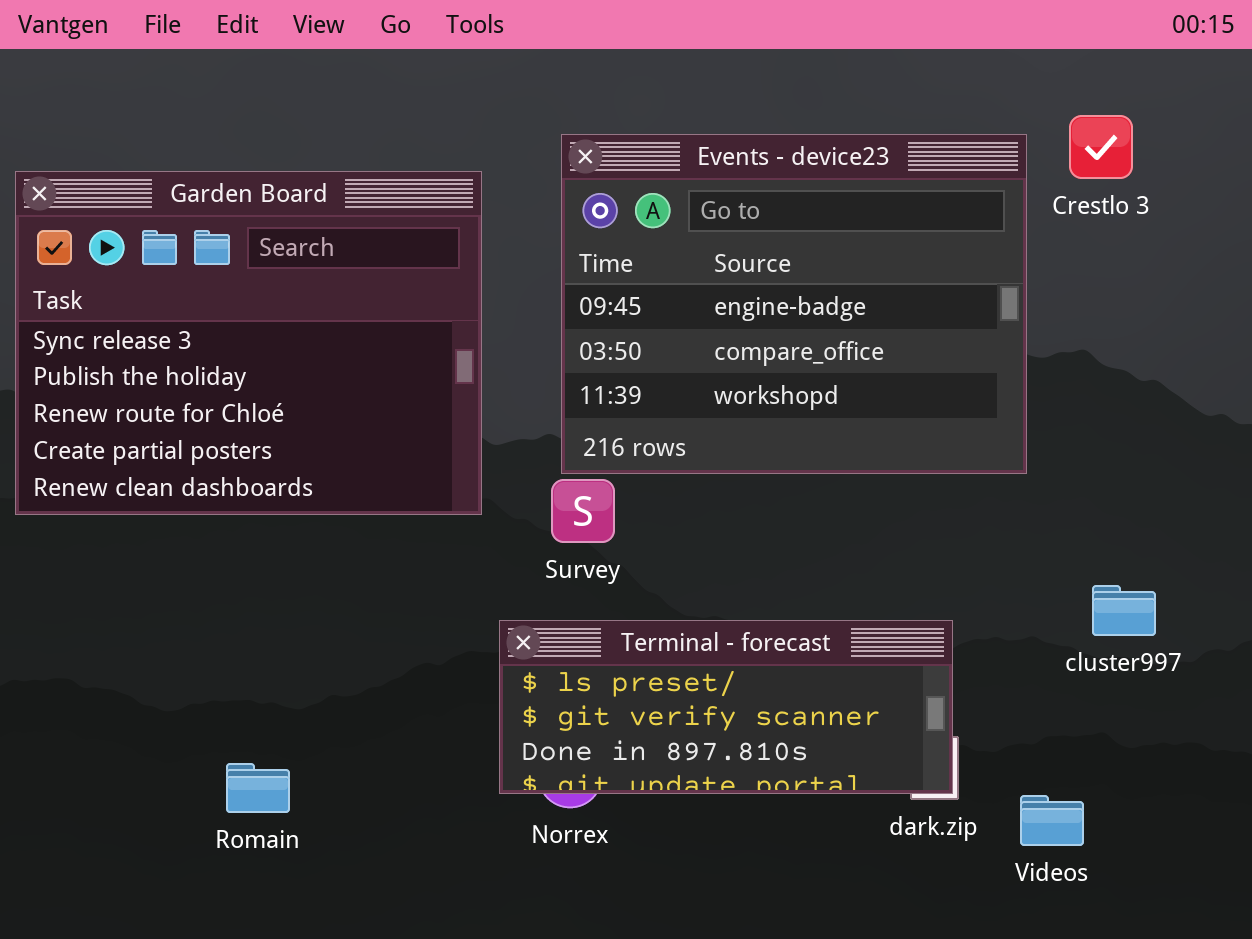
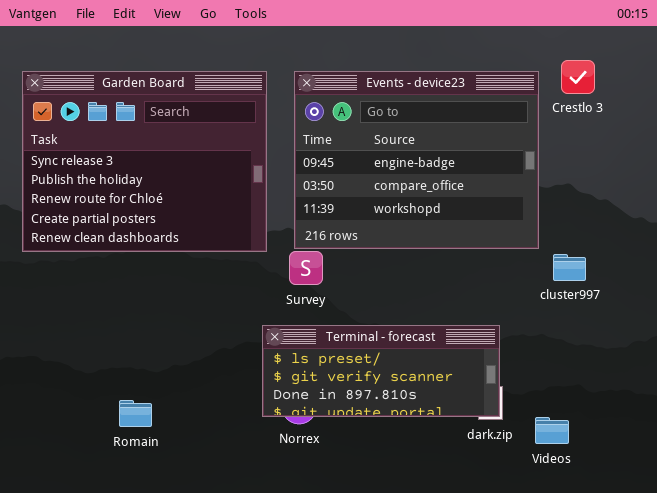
Garden Board: [15,171,482,515] -> [22,71,267,252], moved
cluster997: [1092,585,1156,636] -> [553,254,586,281], moved

